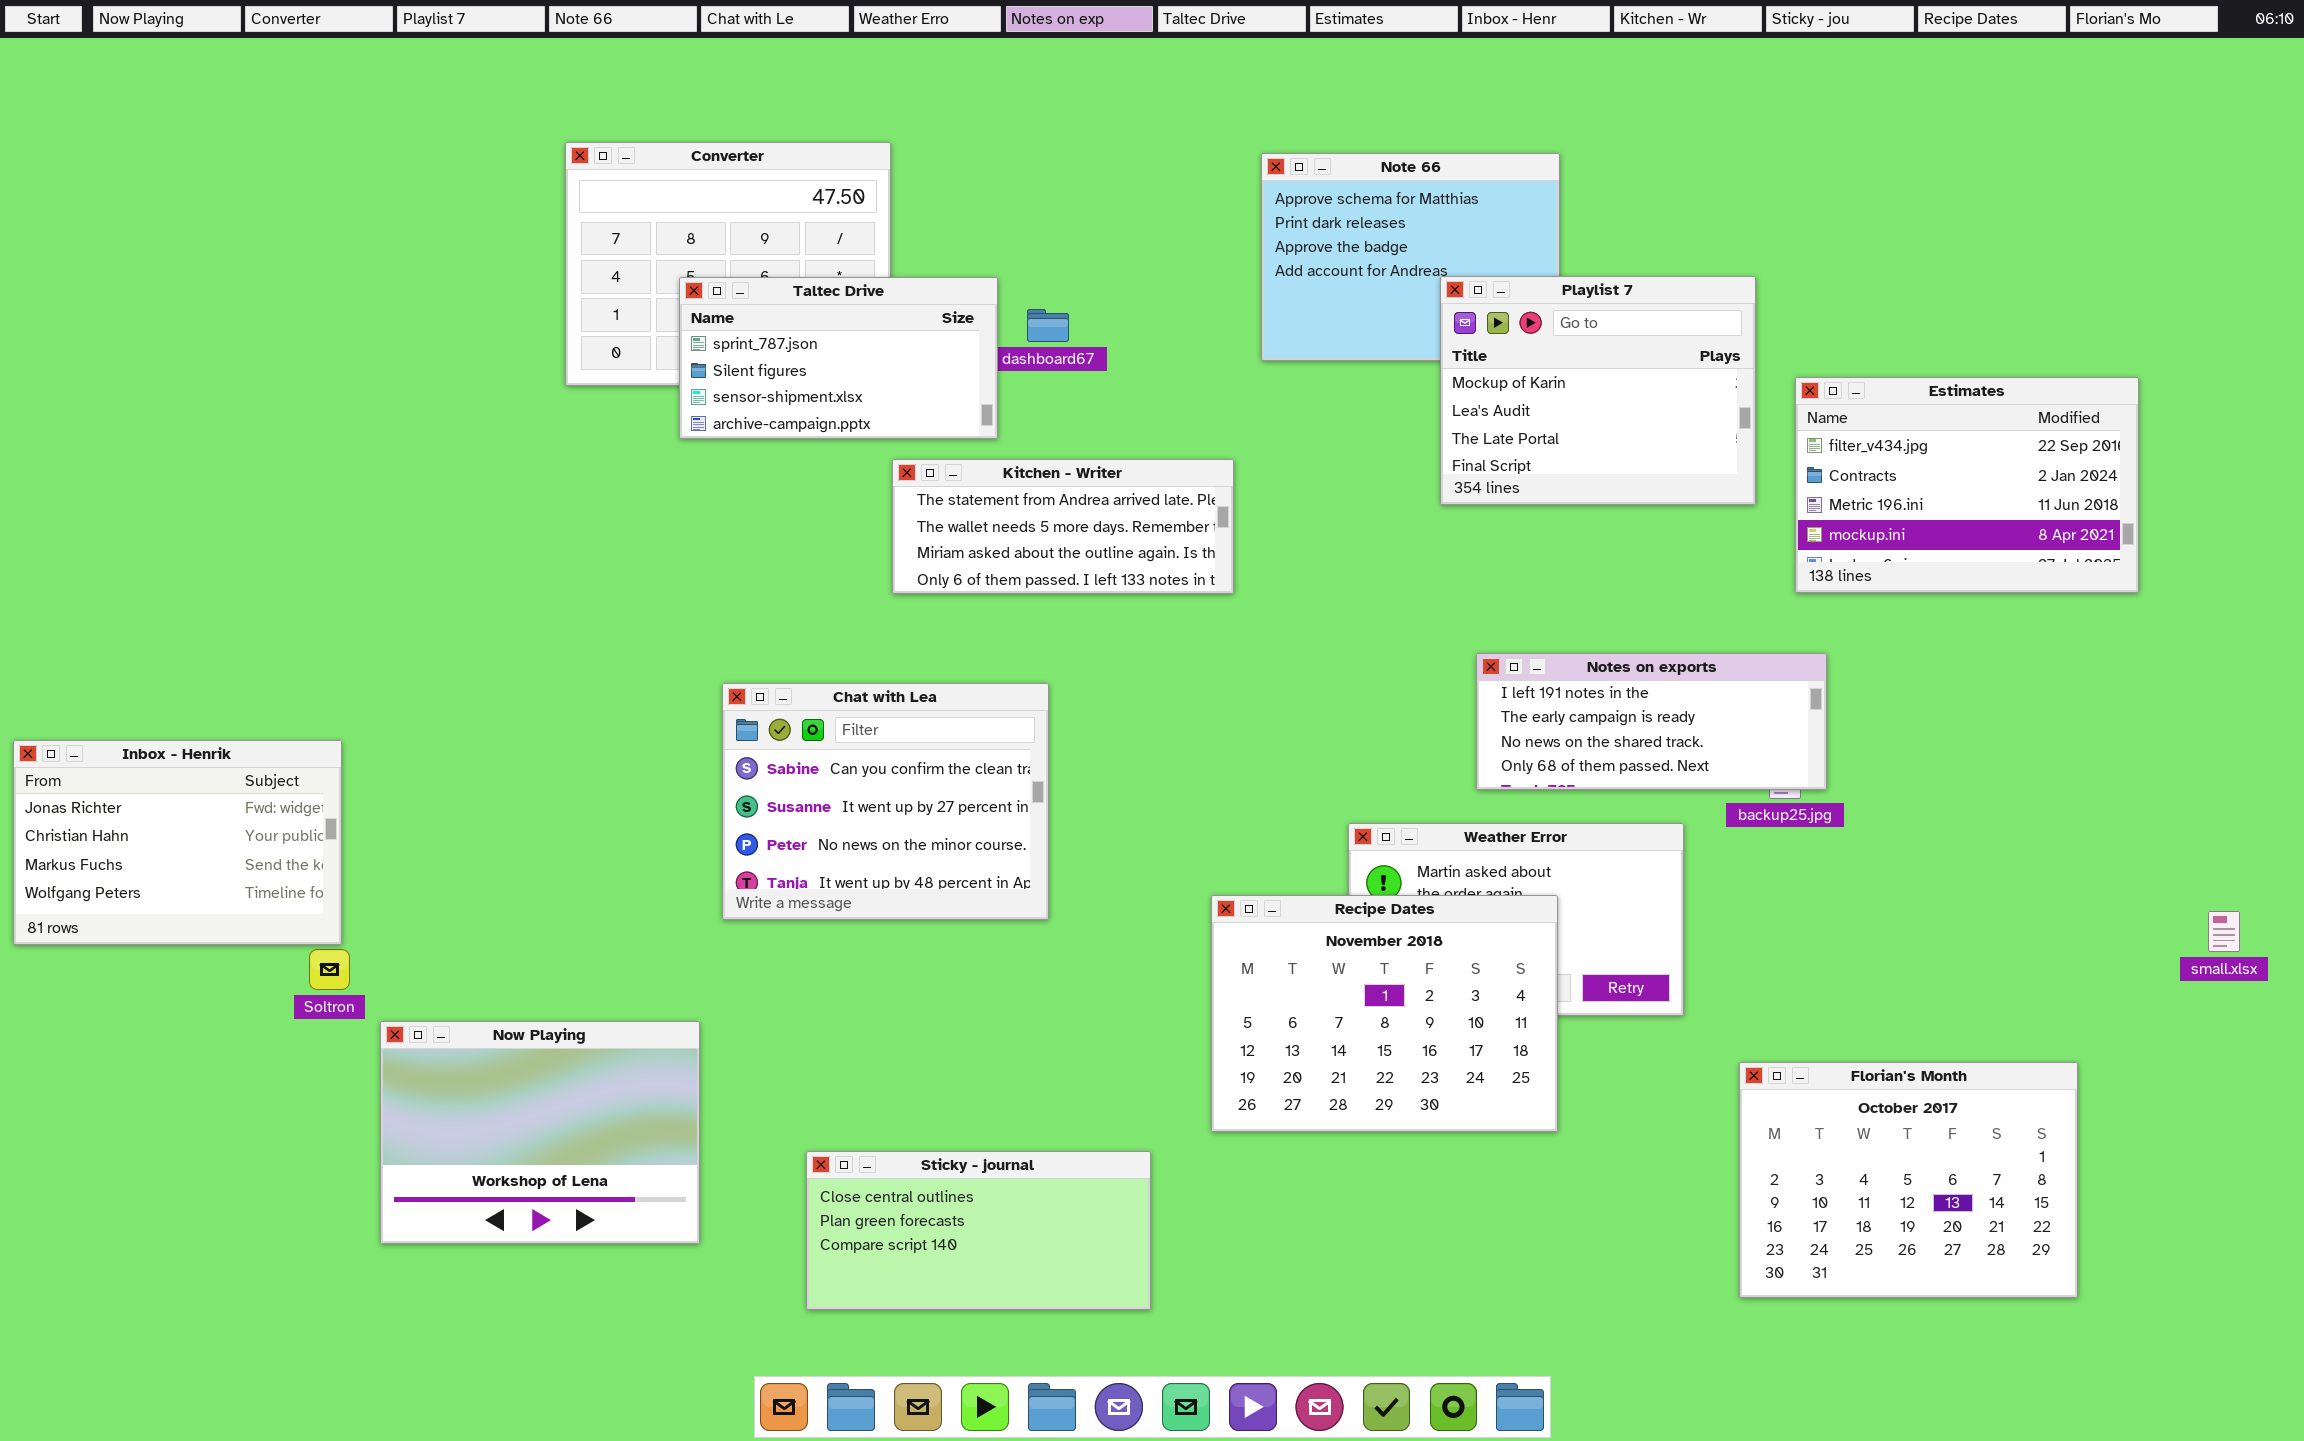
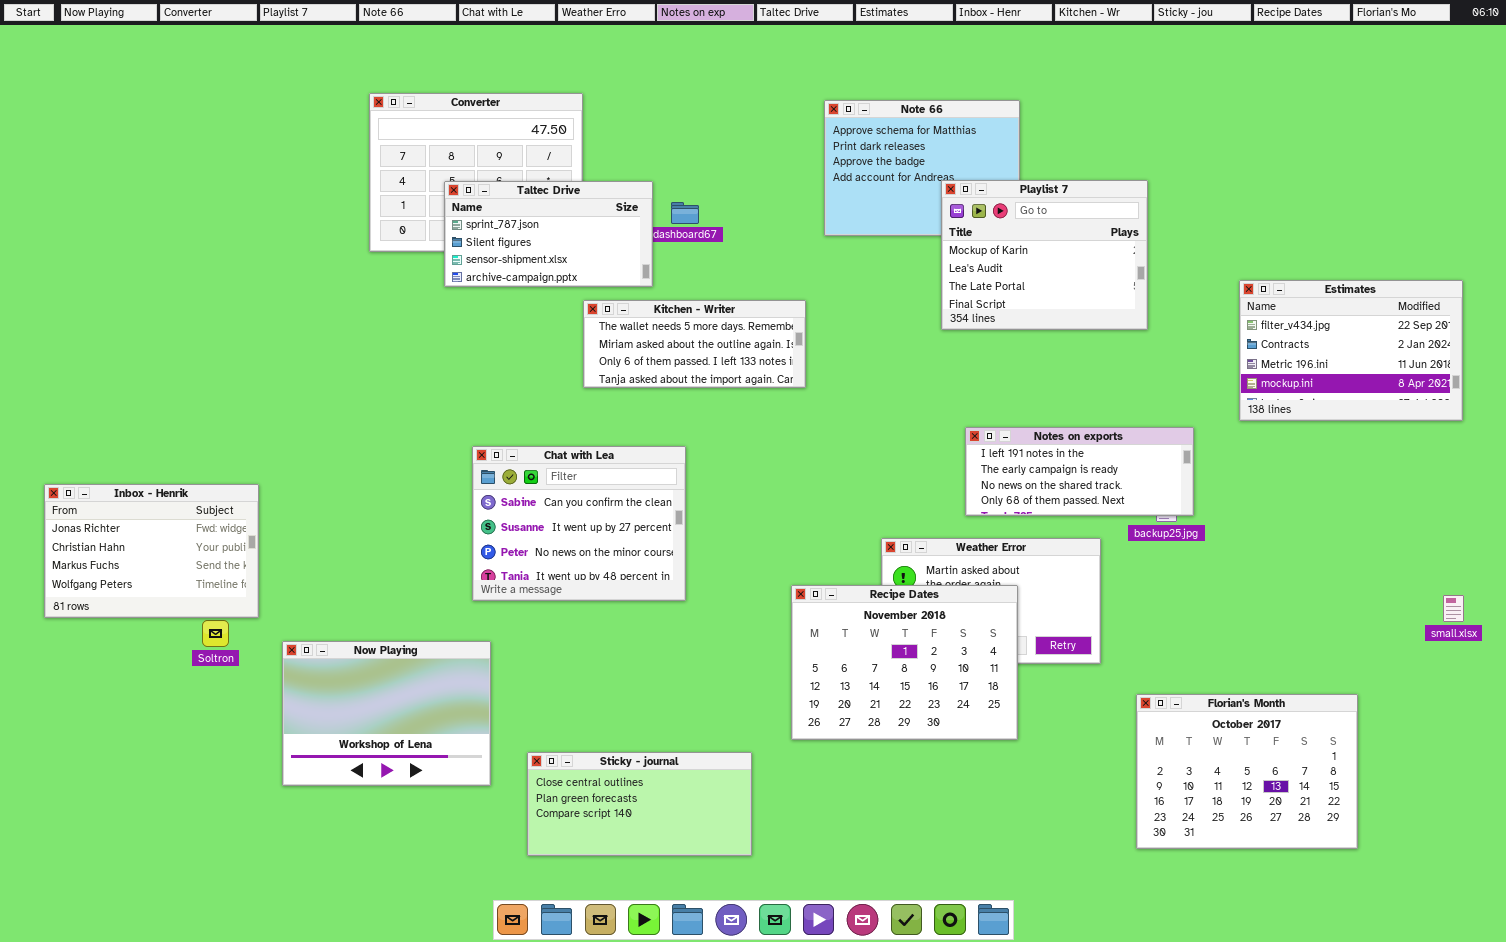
Estimates: [1795,377,2139,593] -> [1239,280,1463,421], moved
Kitchen - Writer: [892,459,1234,594] -> [583,300,806,388], scrolled down 1 row
Inbox - Henrik: [13,740,342,945] -> [44,484,259,618], moved
Now Playing: [380,1021,700,1244] -> [282,641,491,786], moved

